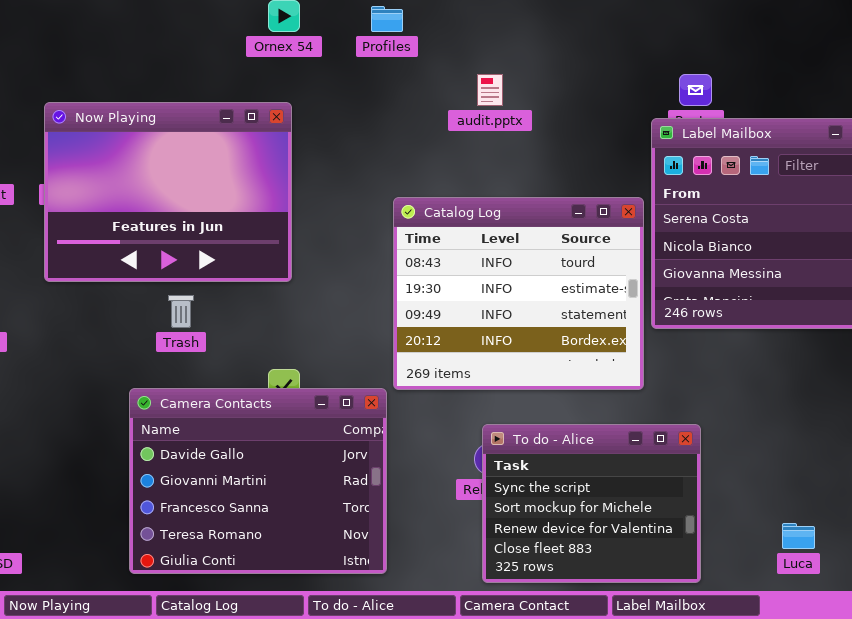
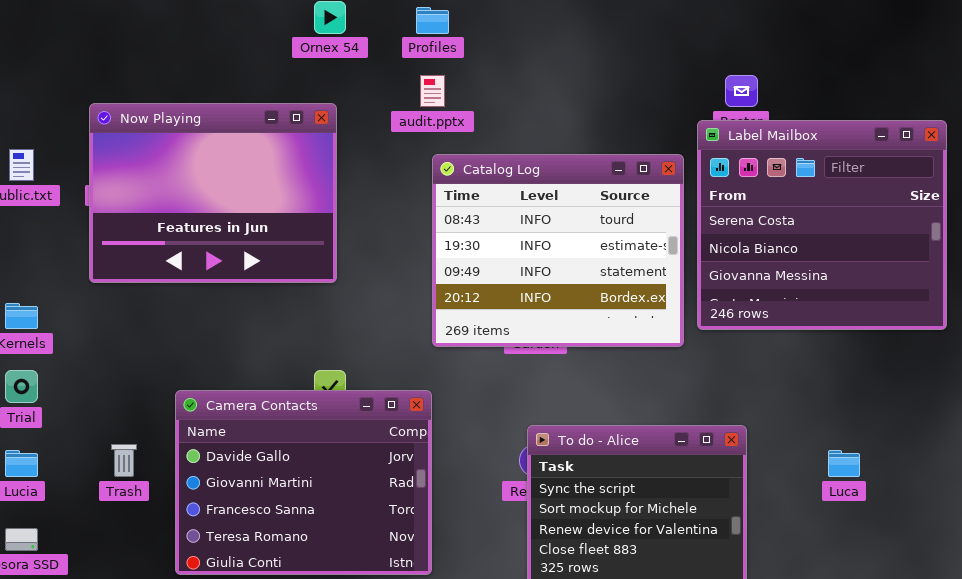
audit.pptx: [477,74,503,106] -> [420,75,445,107], moved
Catalog Log: [393,197,644,390] -> [432,154,684,347], moved
Trash: [168,295,194,328] -> [111,444,137,477], moved
Luca: [782,523,815,549] -> [828,450,860,477], moved

